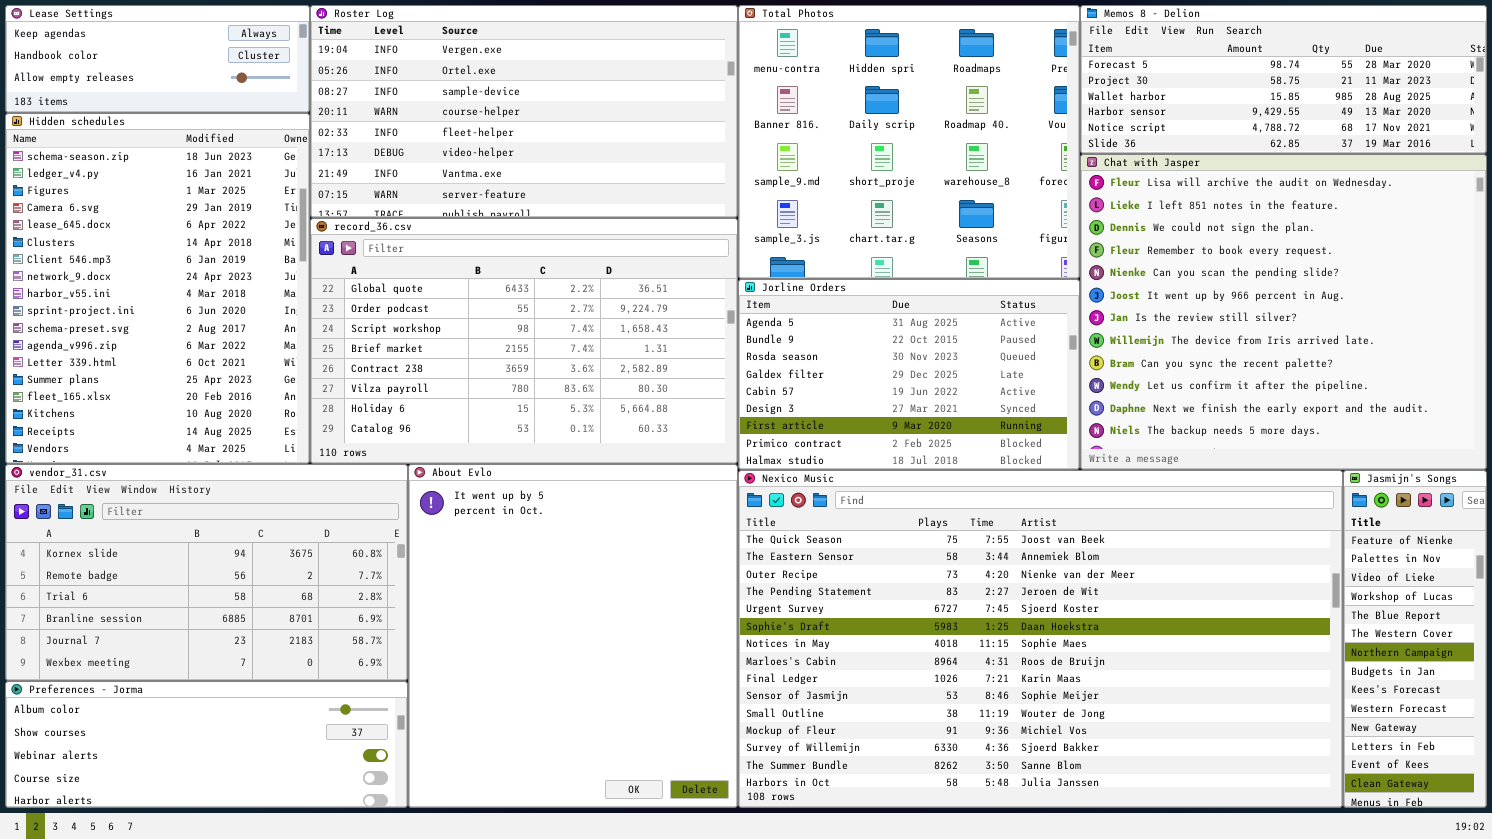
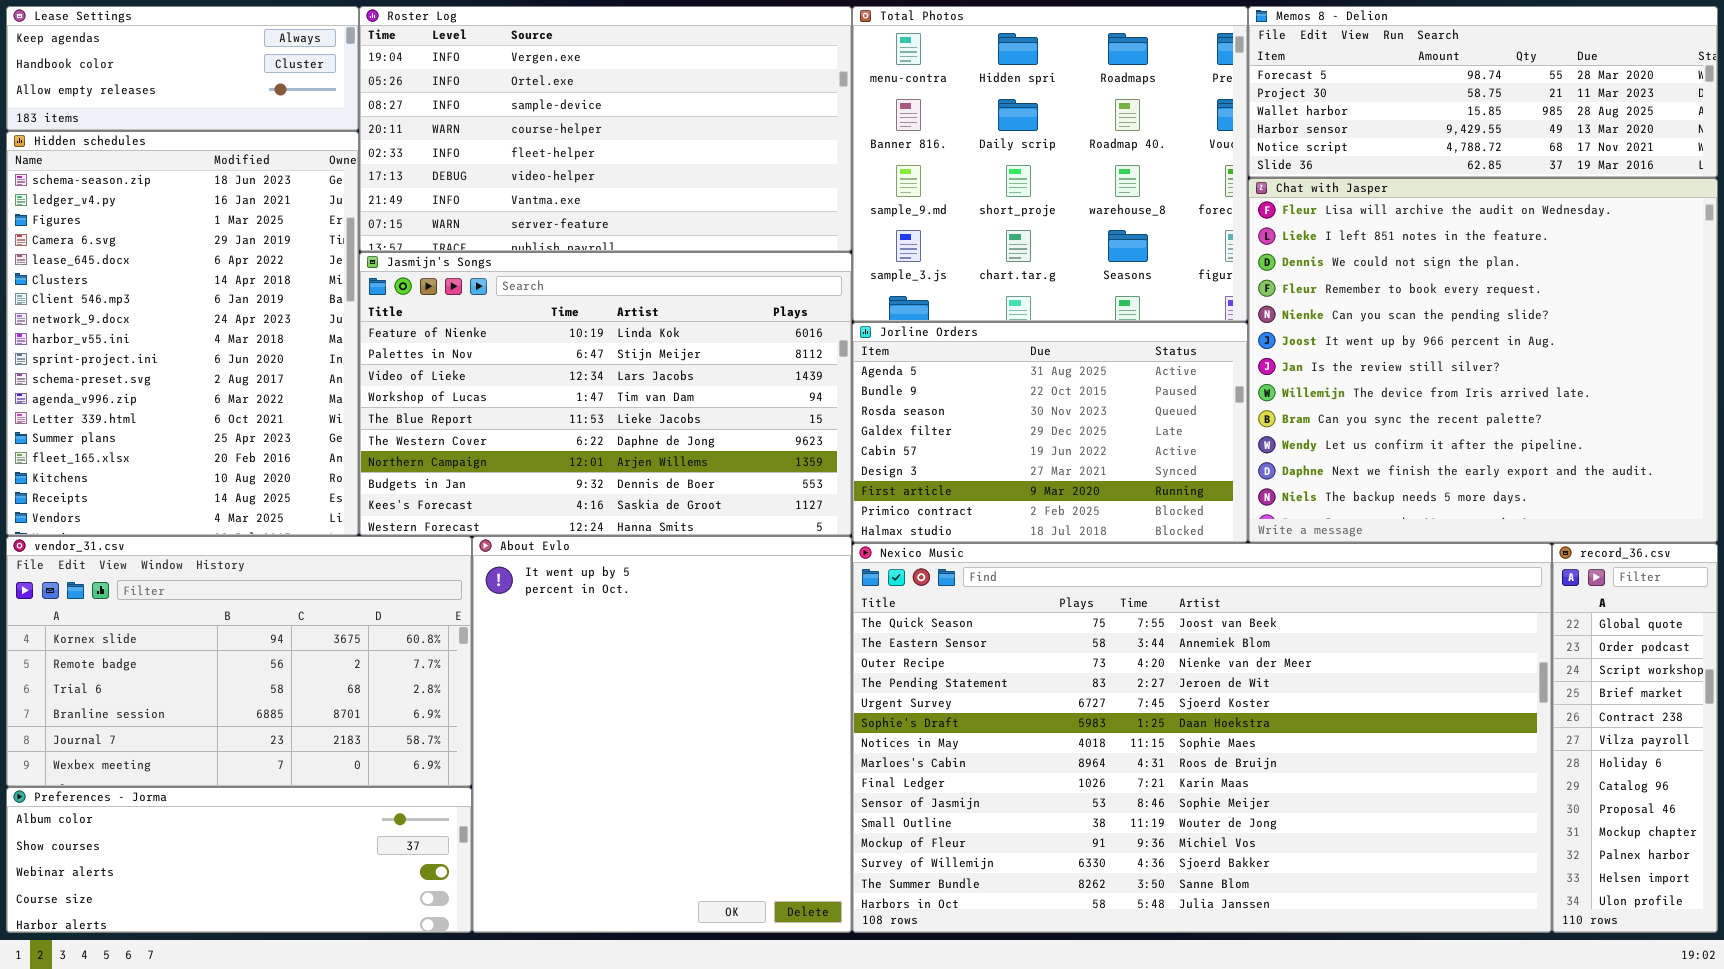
record_36.csv: [310,218,738,464] -> [1552,543,1718,933], moved, resized
Jasmijn's Songs: [1343,470,1487,808] -> [359,252,852,536], moved, resized

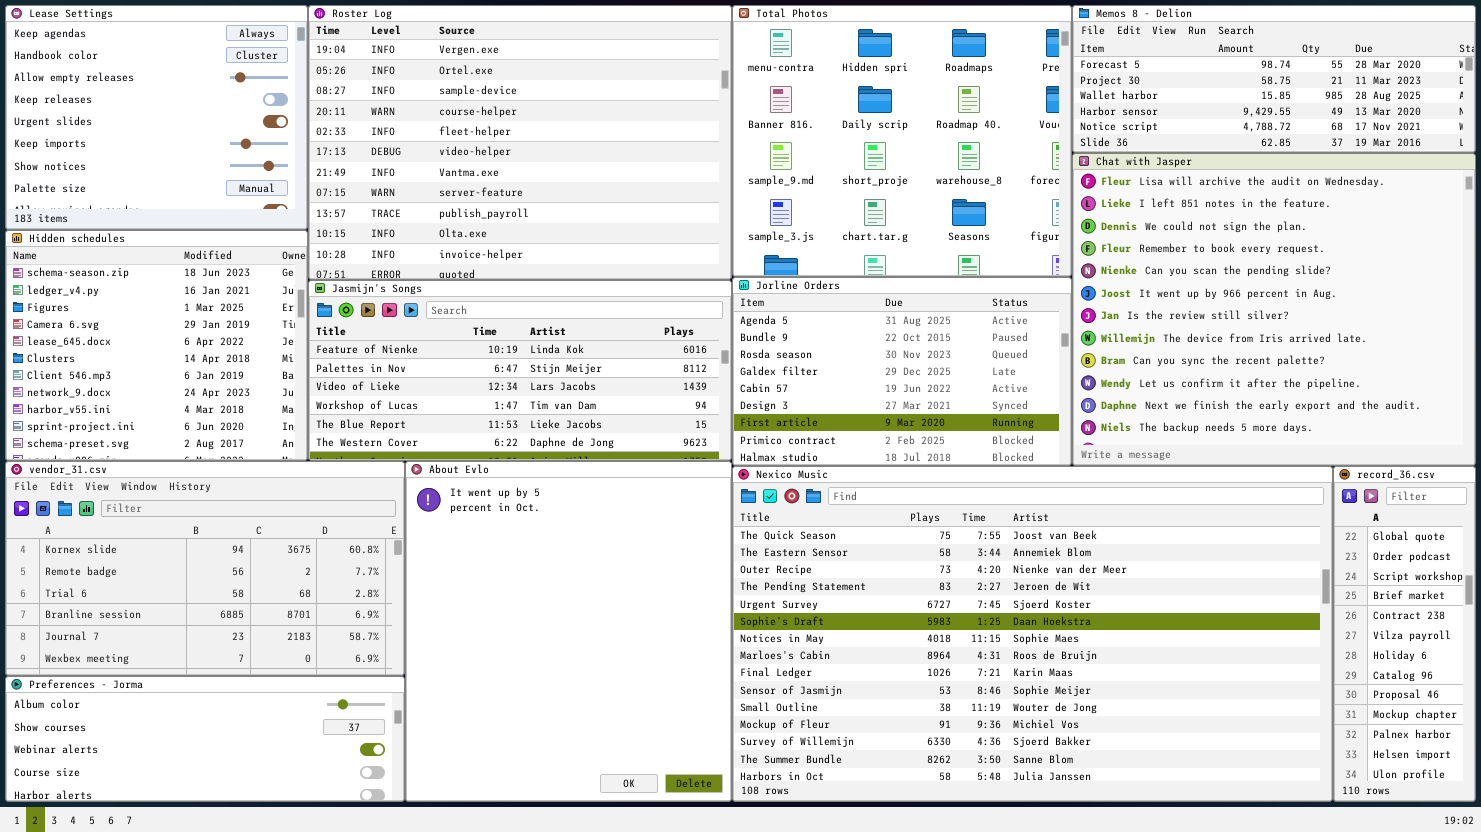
Lease Settings: [6,6,359,131] -> [5,5,308,230], resized
Roster Log: [359,6,852,252] -> [308,5,732,280], resized
Hidden schedules: [6,131,359,536] -> [5,230,308,461], resized
Jasmijn's Songs: [359,252,852,536] -> [308,280,732,461], resized

